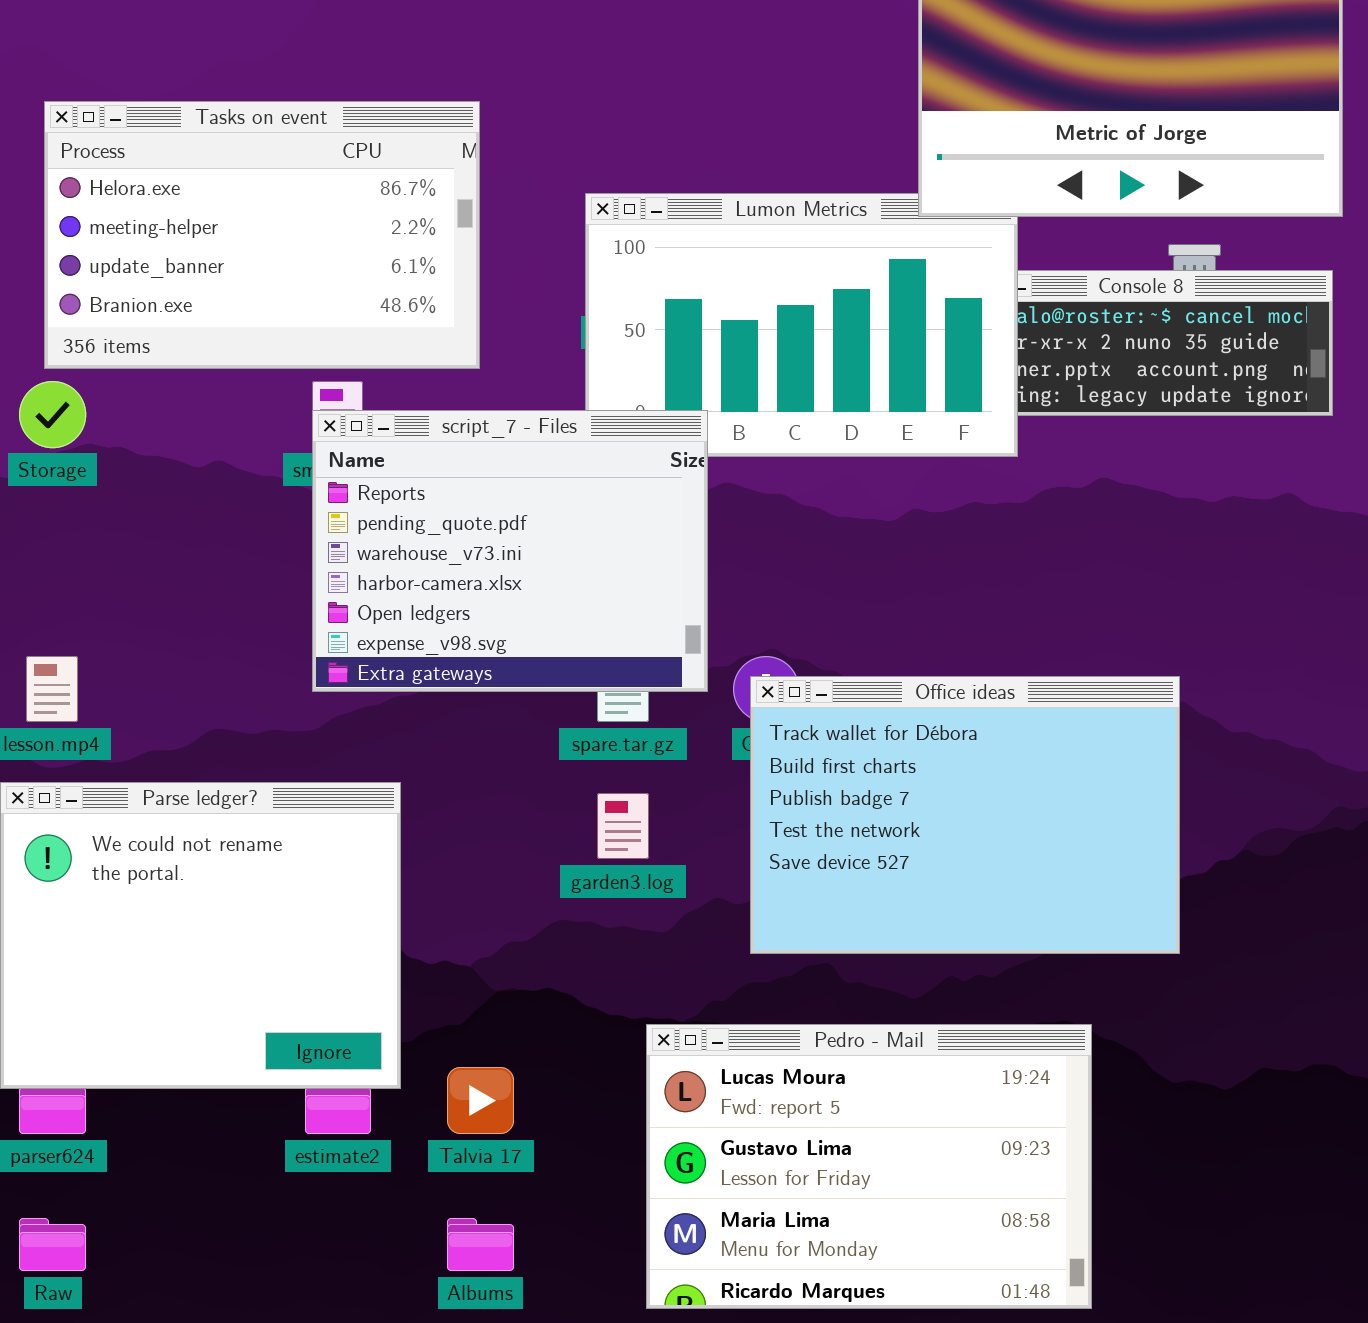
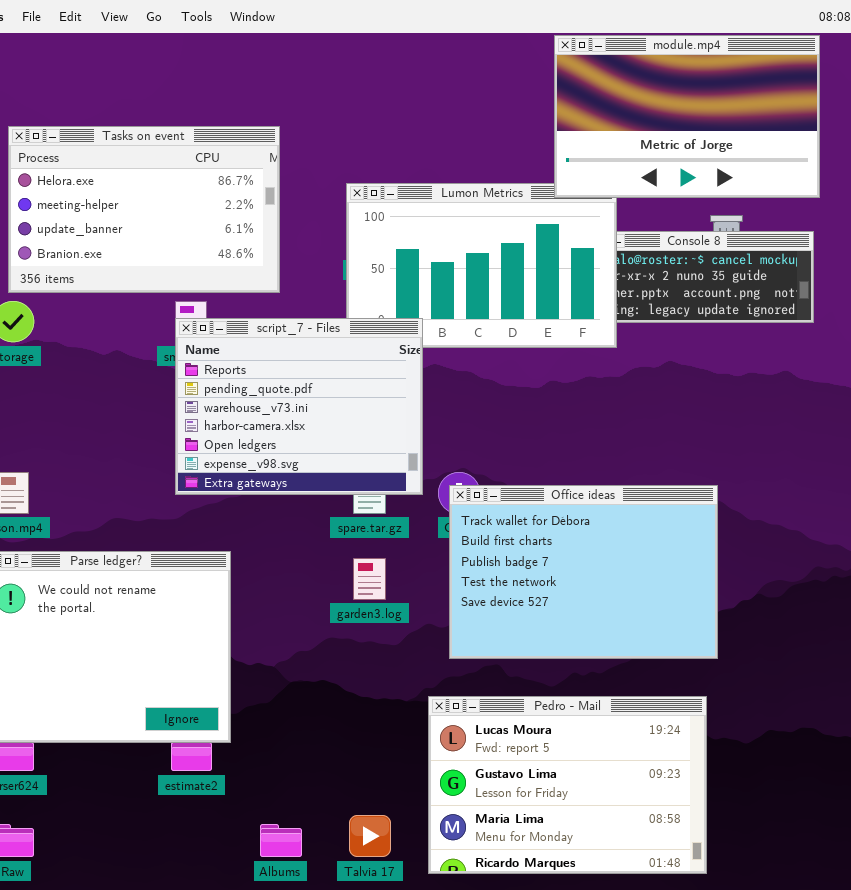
Pedro - Mail: [646,1024,1092,1309] -> [428,696,707,874], moved
Talvia 17: [447,1067,514,1134] -> [349,815,391,857], moved

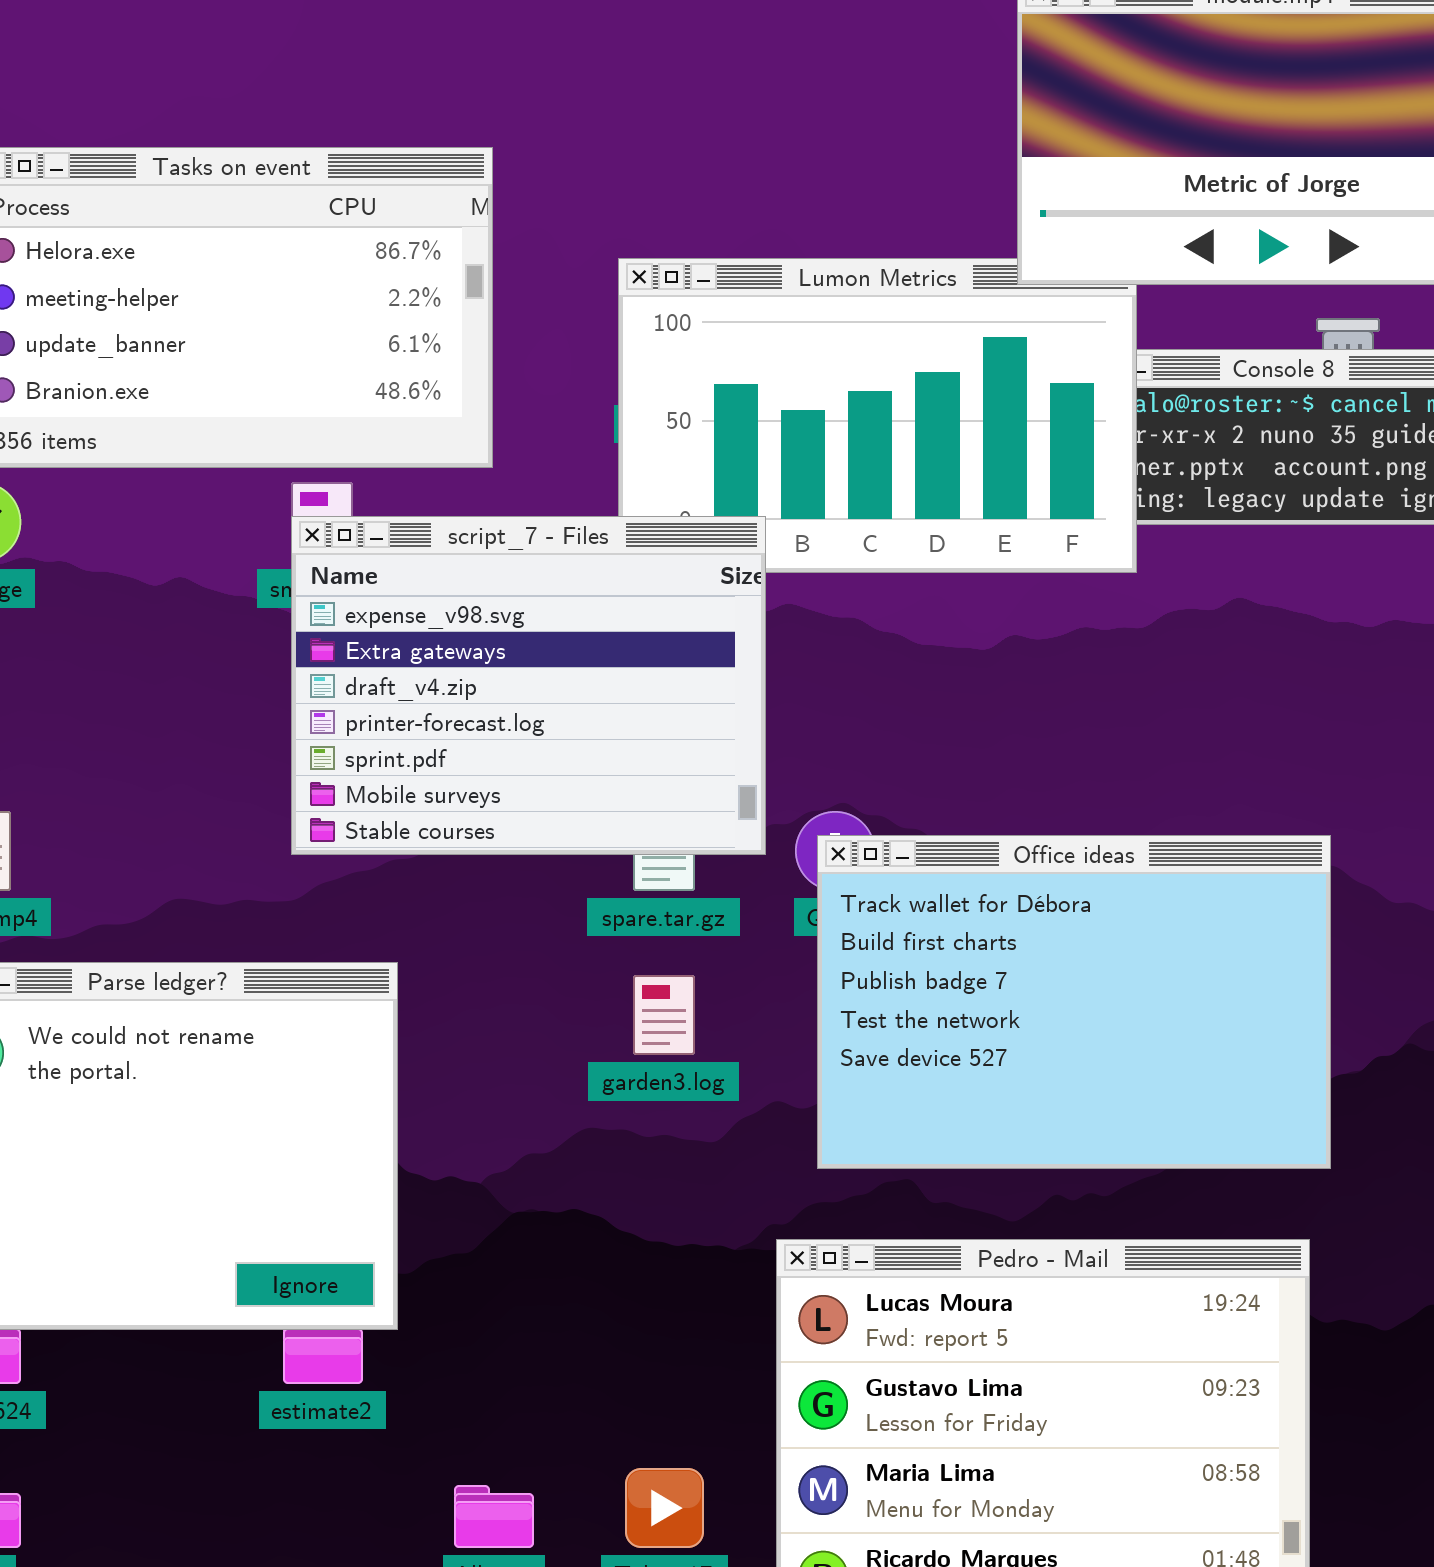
script_7 - Files: [175,318,423,495] -> [291,516,766,855], scrolled down 5 rows

